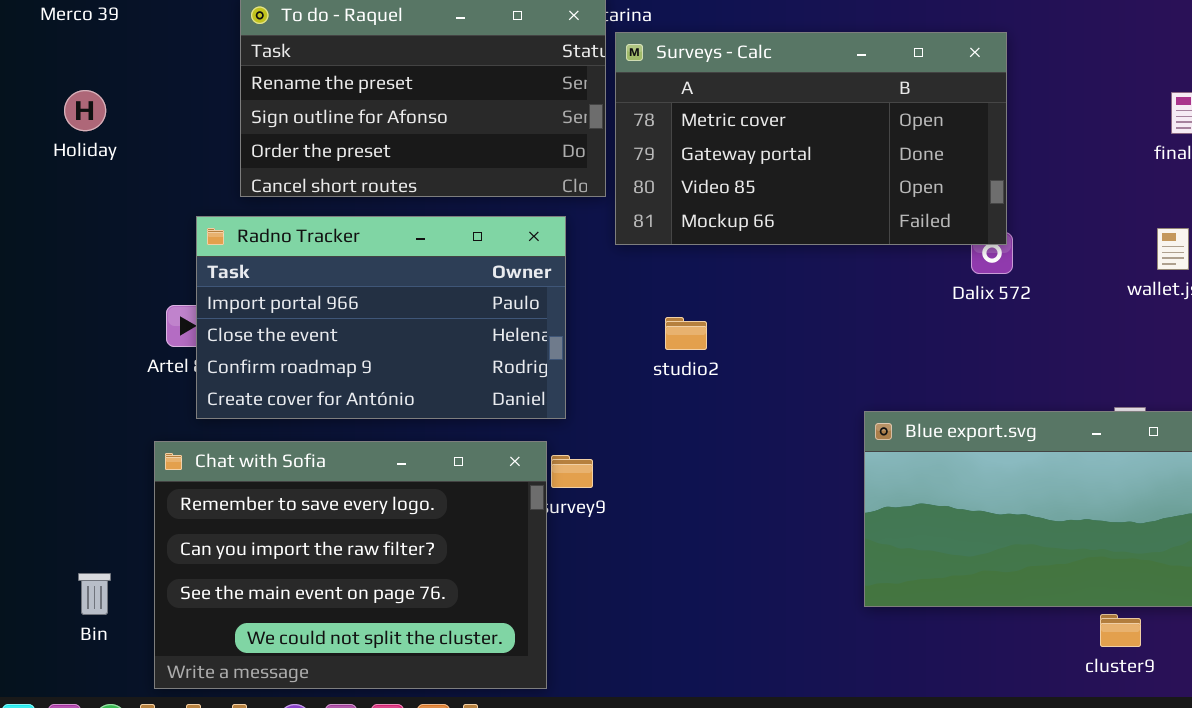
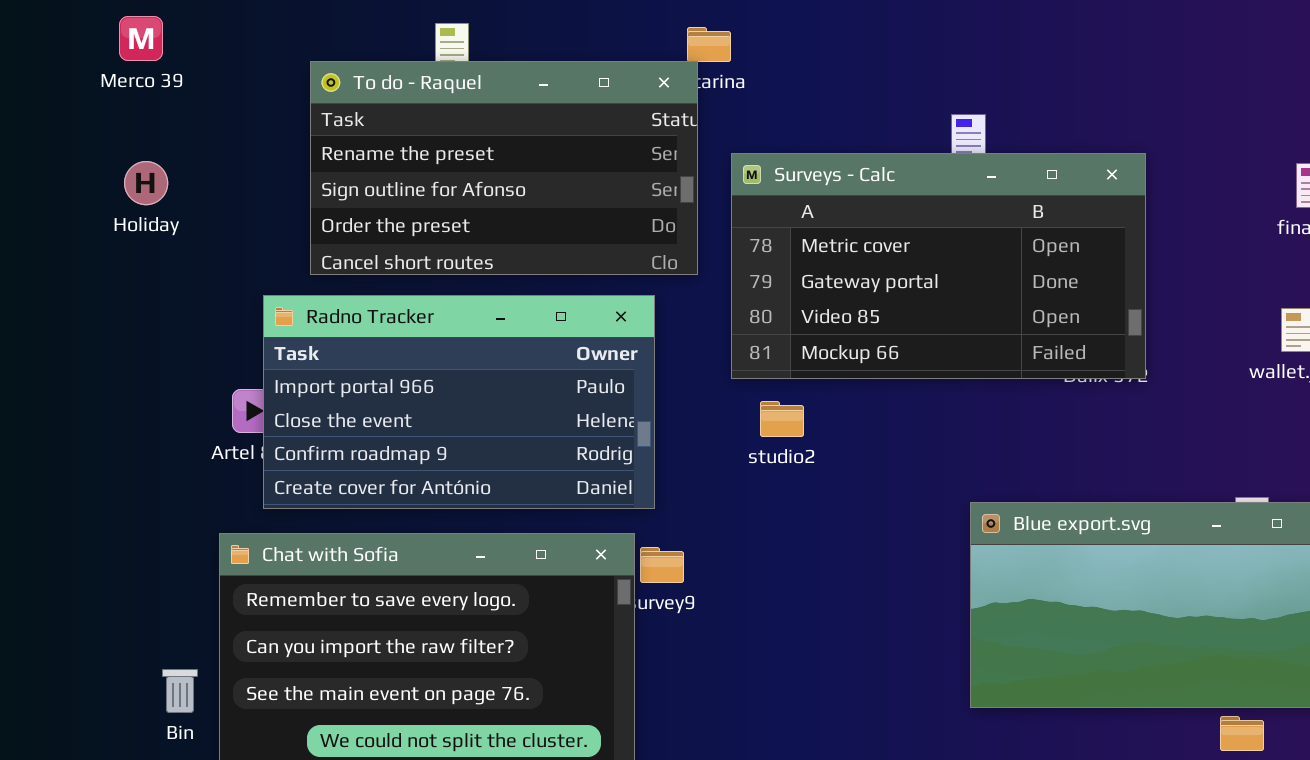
Surveys - Calc: [615,32,1007,245] -> [731,153,1146,379], moved
Bin: [78,573,111,615] -> [162,669,198,713], moved

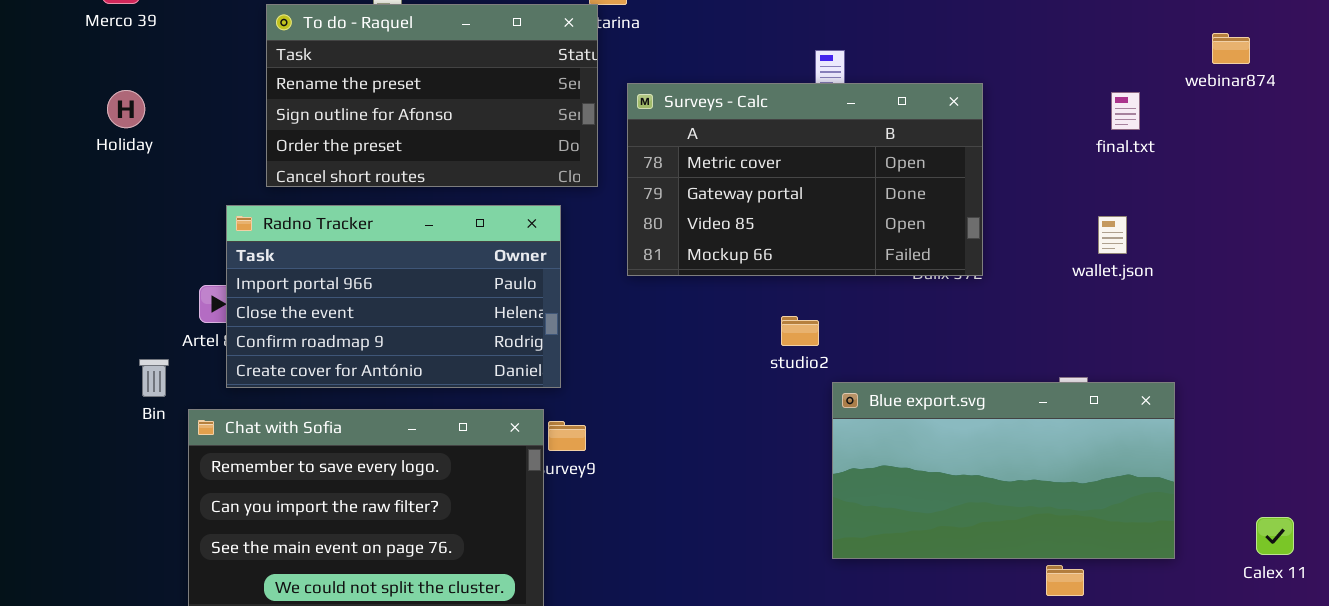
studio2: [760,401,804,437] -> [781,316,819,346], moved
Bin: [162,669,198,713] -> [139,359,169,397], moved

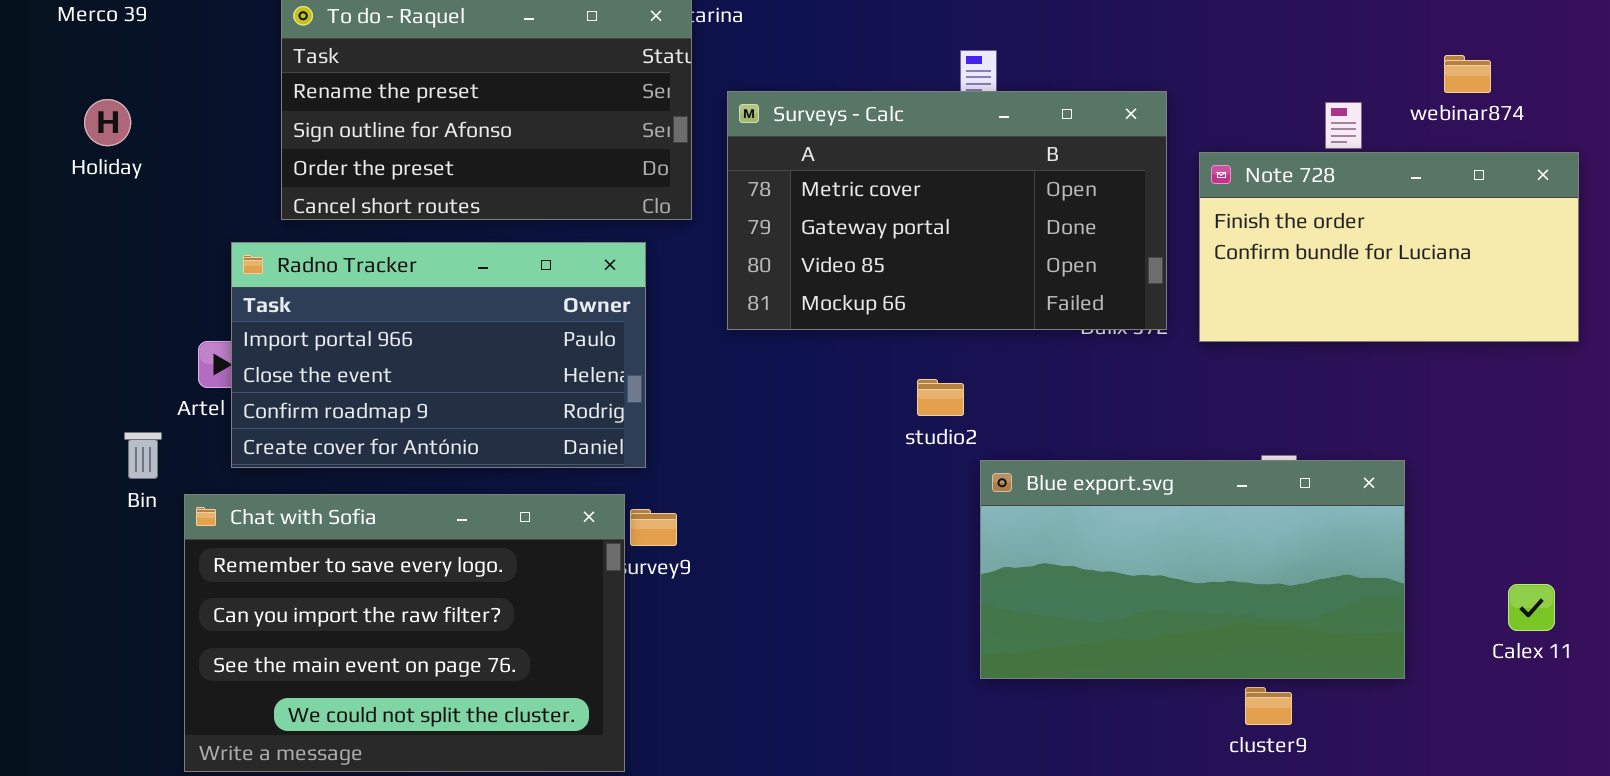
webinar874: [1212,33,1250,64] -> [1444,55,1491,93], moved
Note 728: none -> [1199,152,1579,342], opened
Calex 11: [1256,517,1294,555] -> [1508,584,1555,631], moved

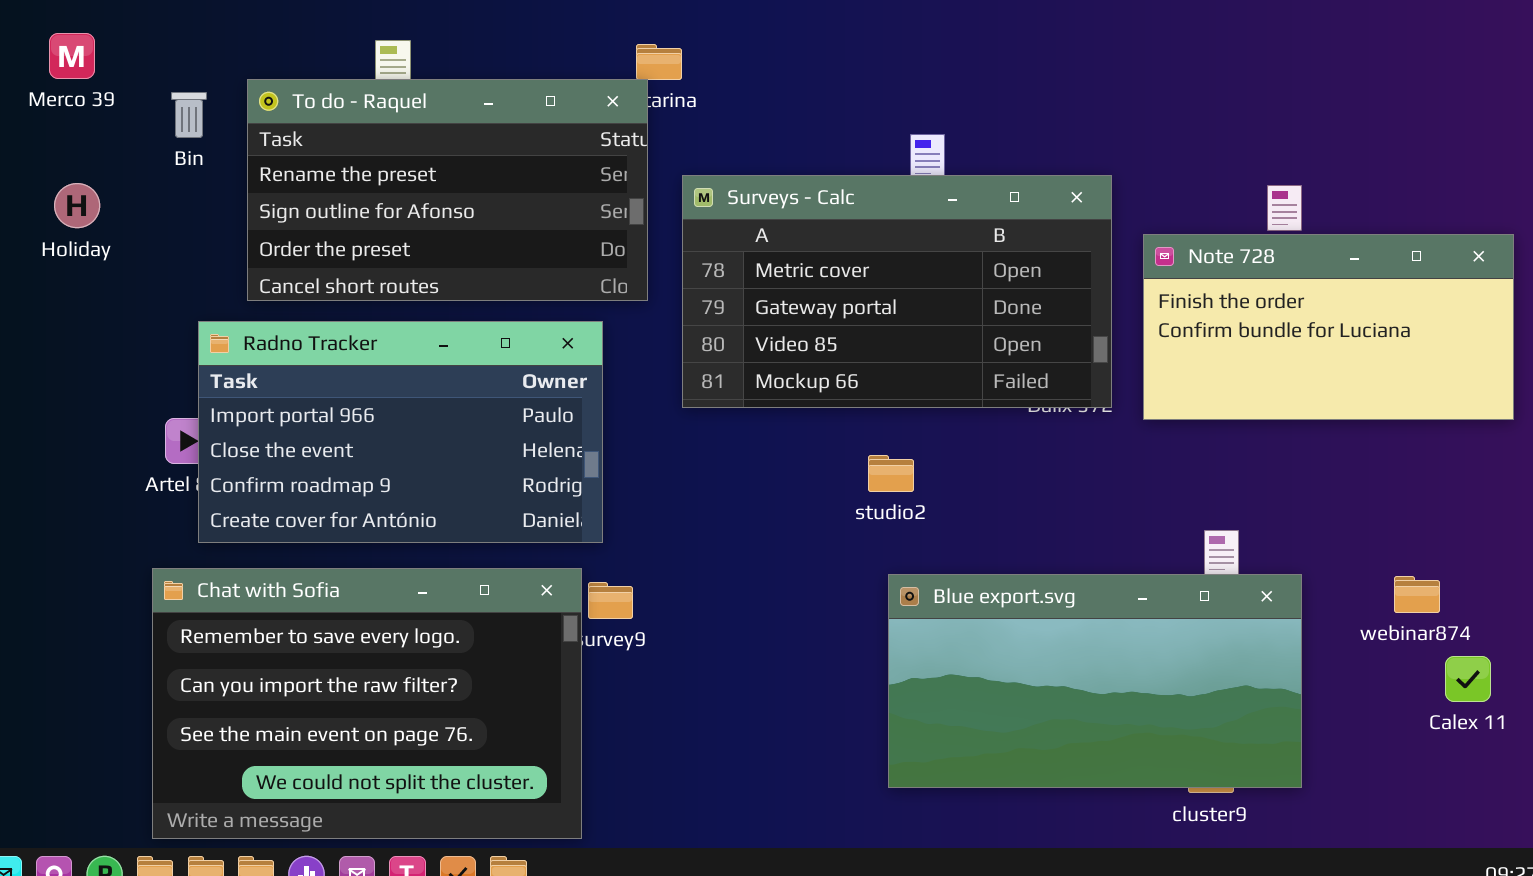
webinar874: [1444,55,1491,93] -> [1394,576,1440,613], moved
Bin: [124,432,162,479] -> [171,92,207,138], moved
Blue export.svg: [980,460,1405,679] -> [888,574,1302,788], moved

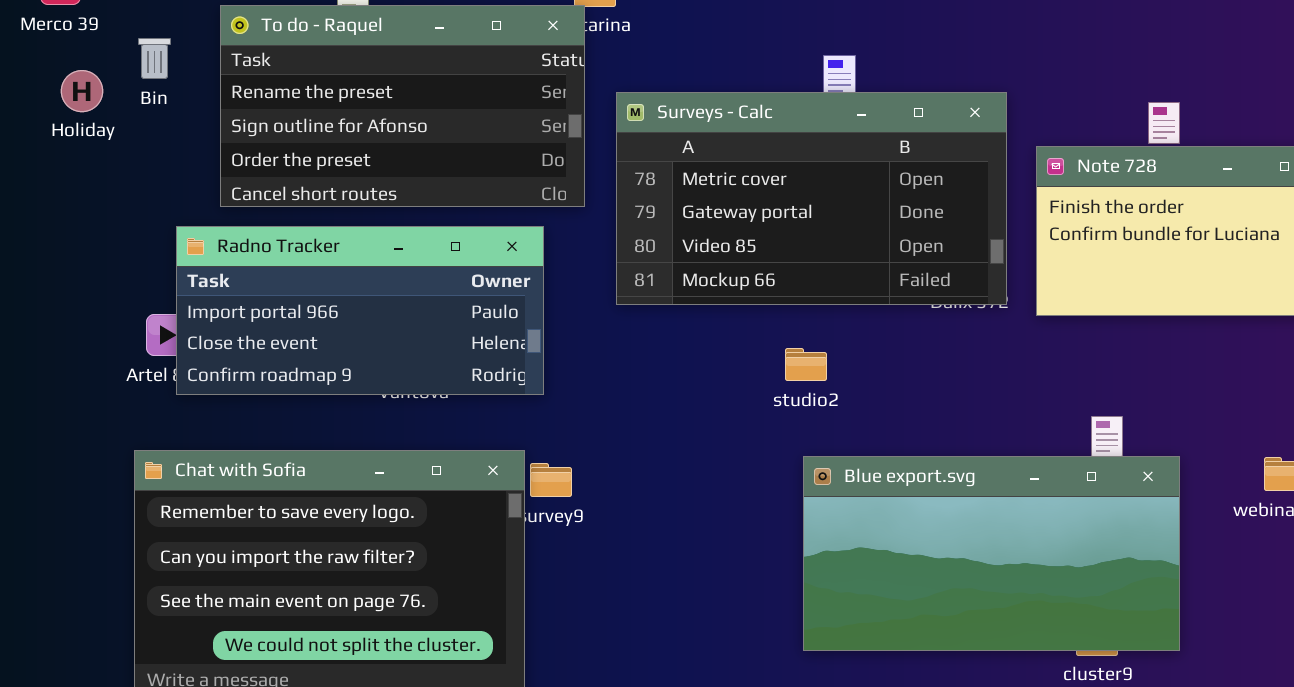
Bin: [171,92,207,138] -> [138,38,171,79], moved
Holiday: [54,183,100,228] -> [61,70,103,112], moved
Radno Tracker: [198,321,603,543] -> [176,226,544,395], resized

